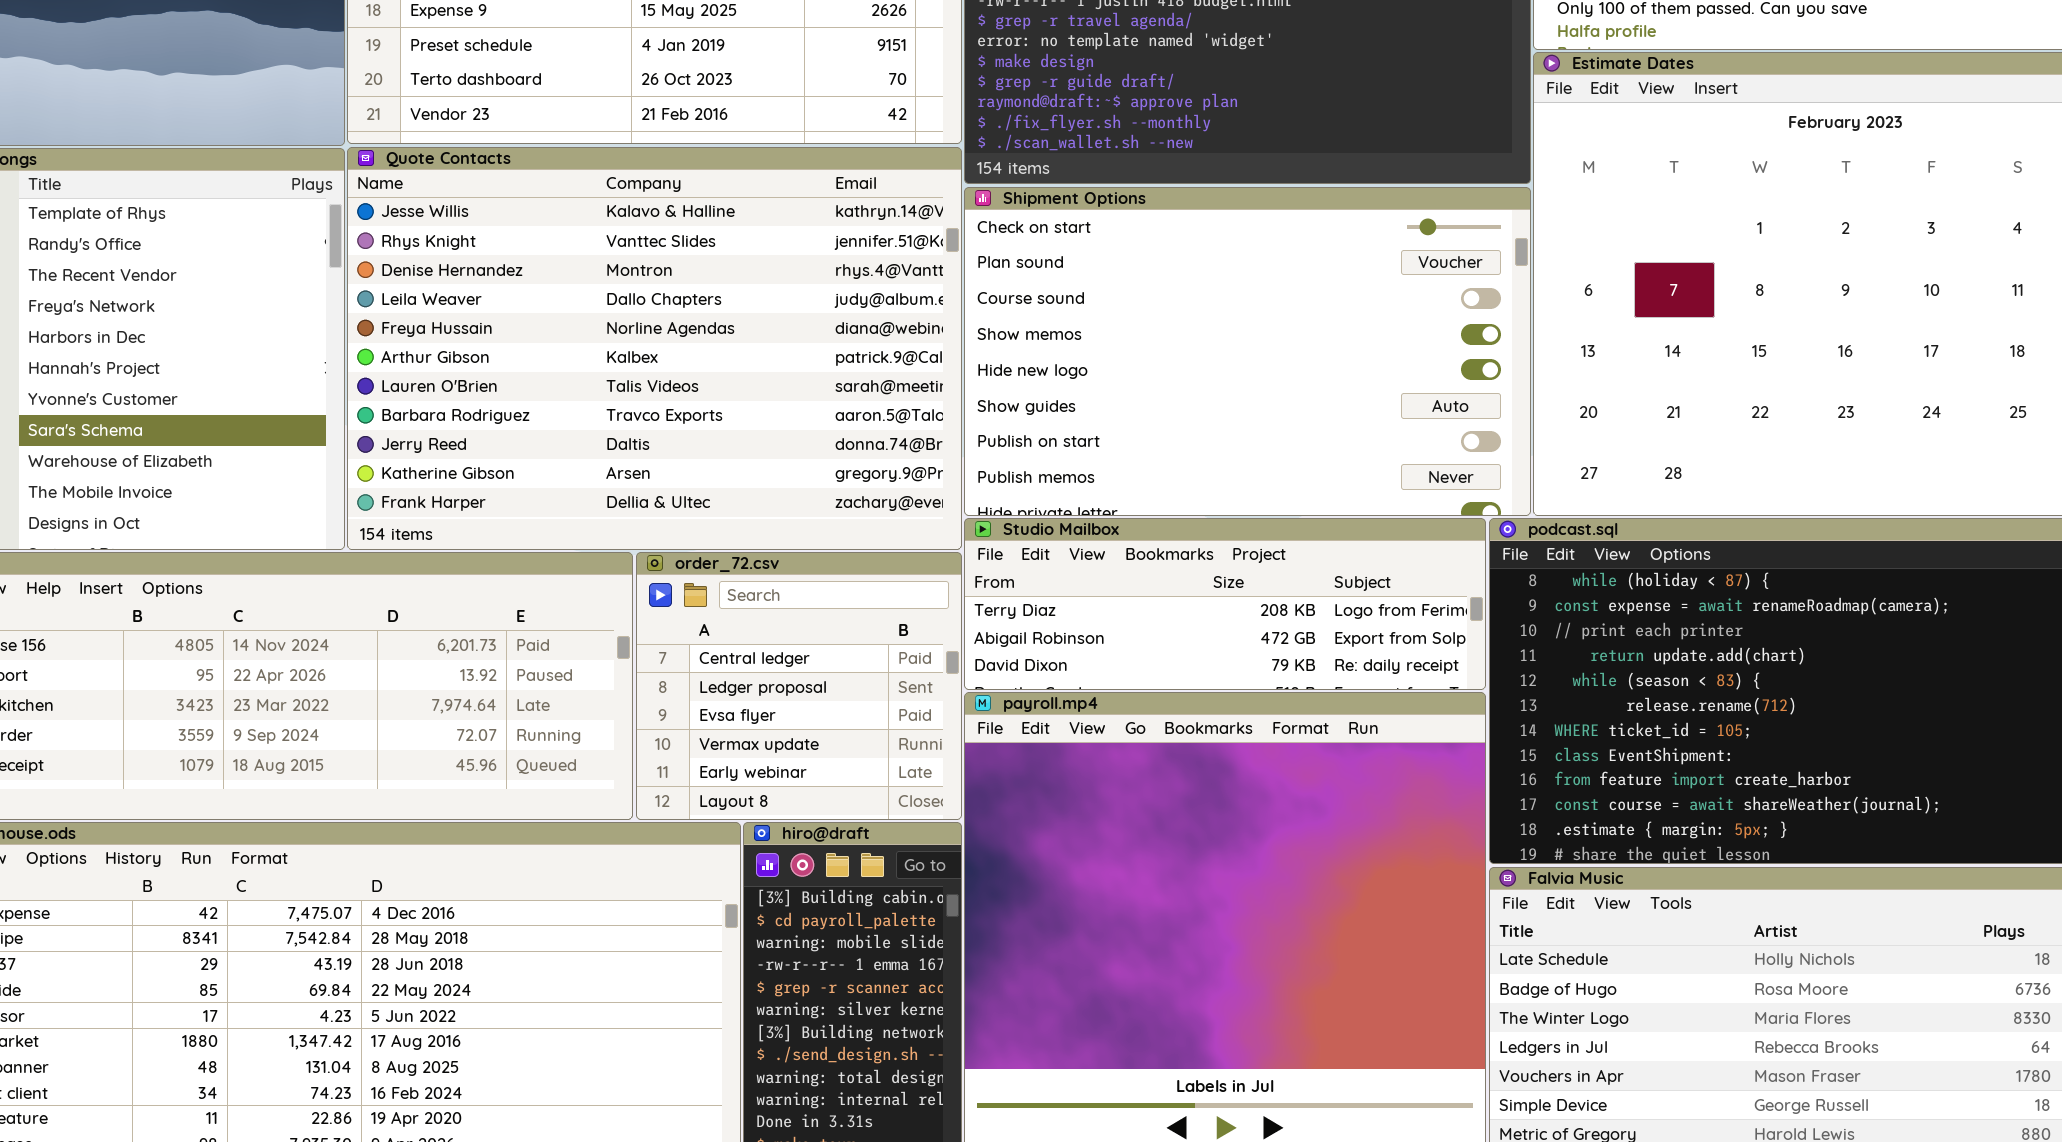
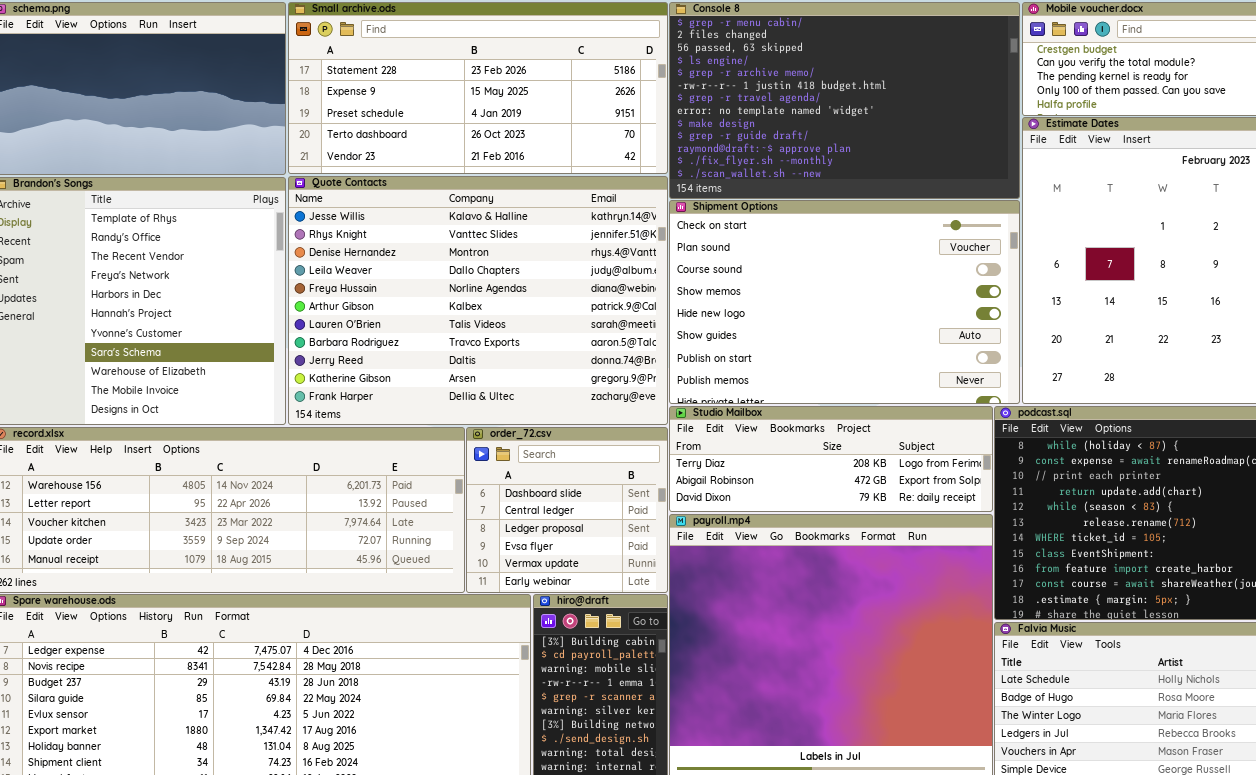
order_72.csv: [636,552,962,820] -> [466,427,668,593], scrolled up 1 row

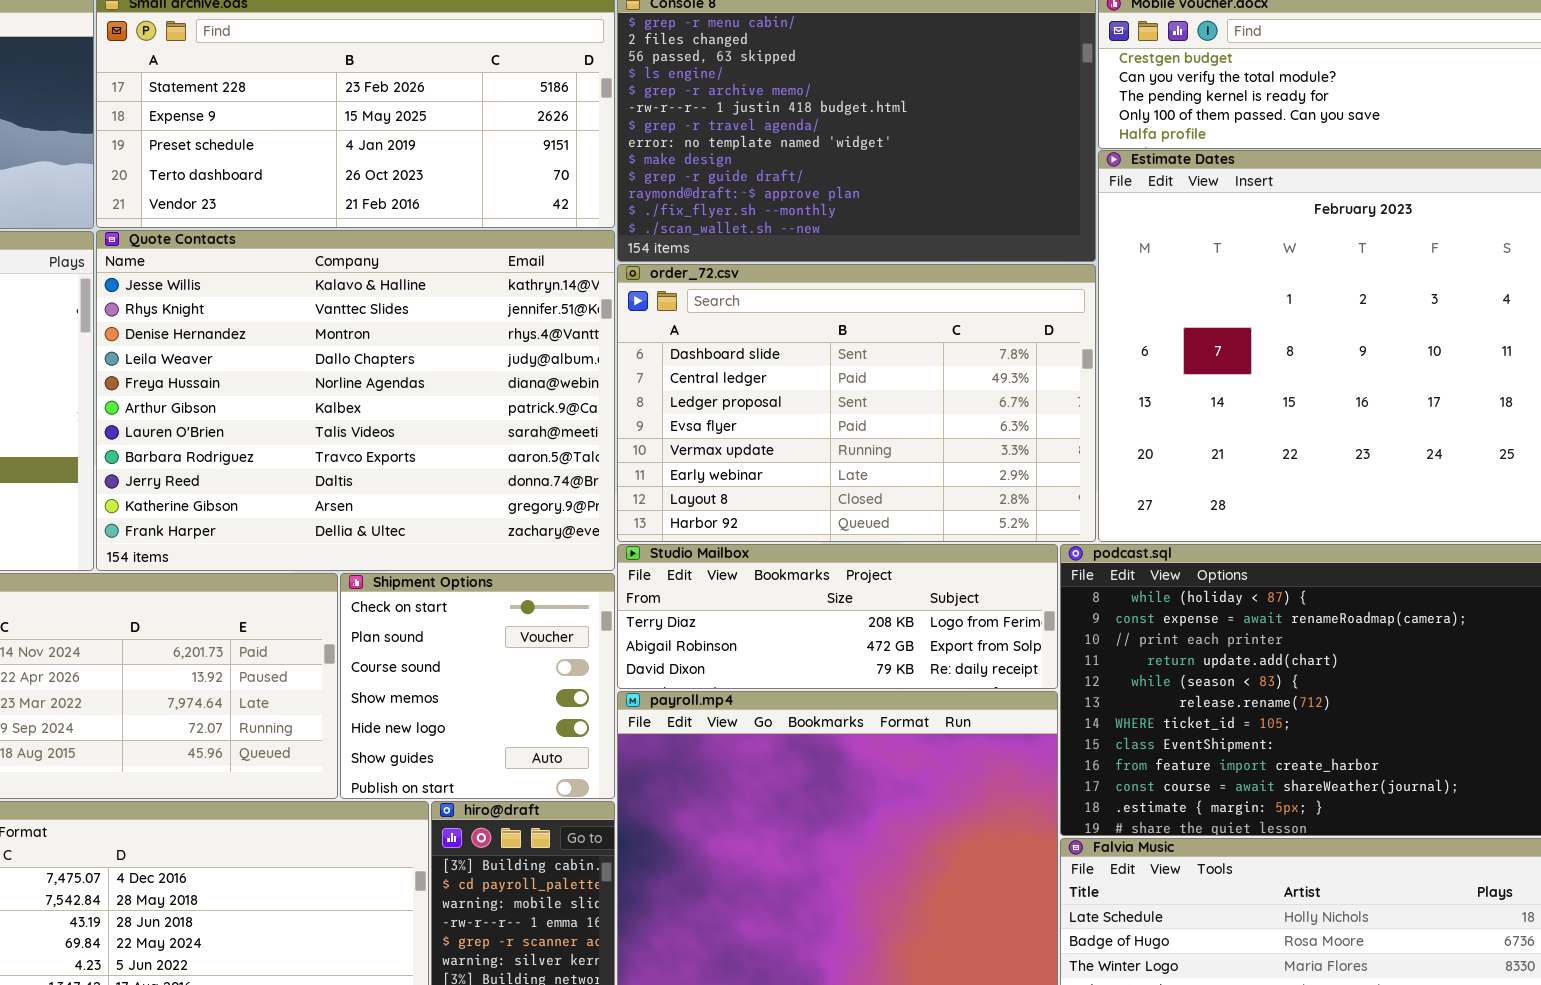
Shipment Options: [669,200,1020,404] -> [340,573,615,799], moved, resized
order_72.csv: [466,427,668,593] -> [617,264,1096,542], moved, resized

